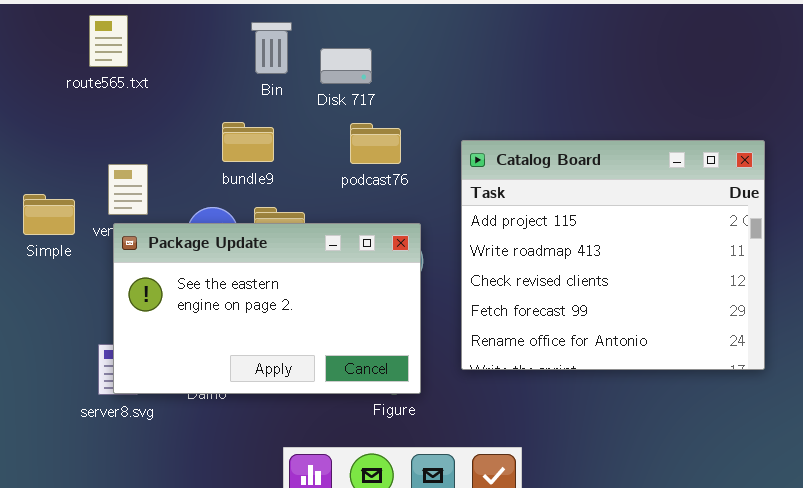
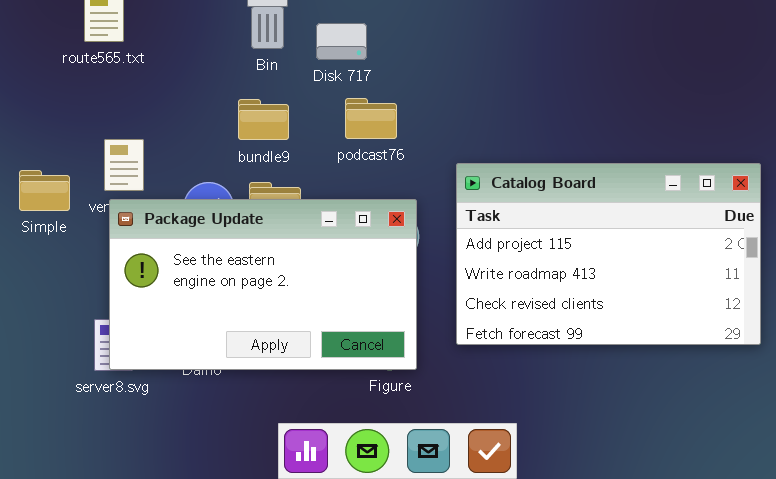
bundle9: [222,122,274,162] -> [238,99,289,140], moved
Catalog Board: [461,140,765,370] -> [456,163,761,345], resized

